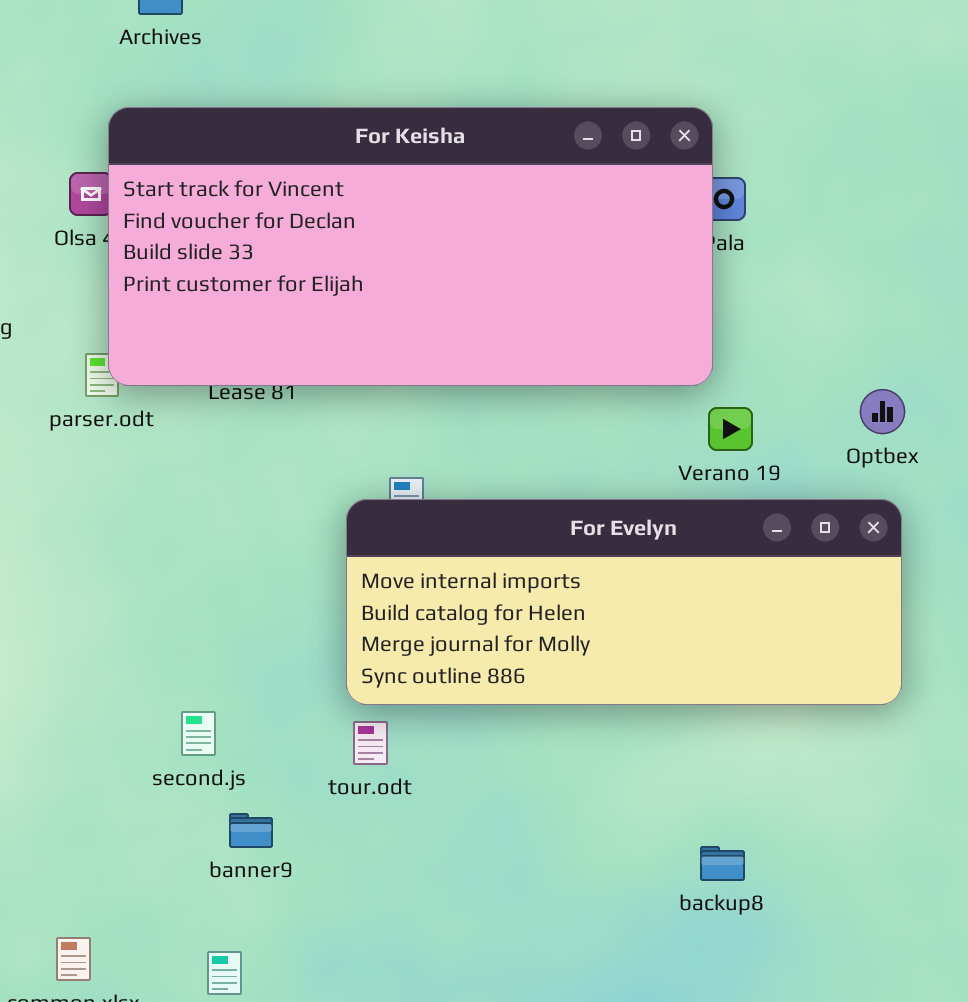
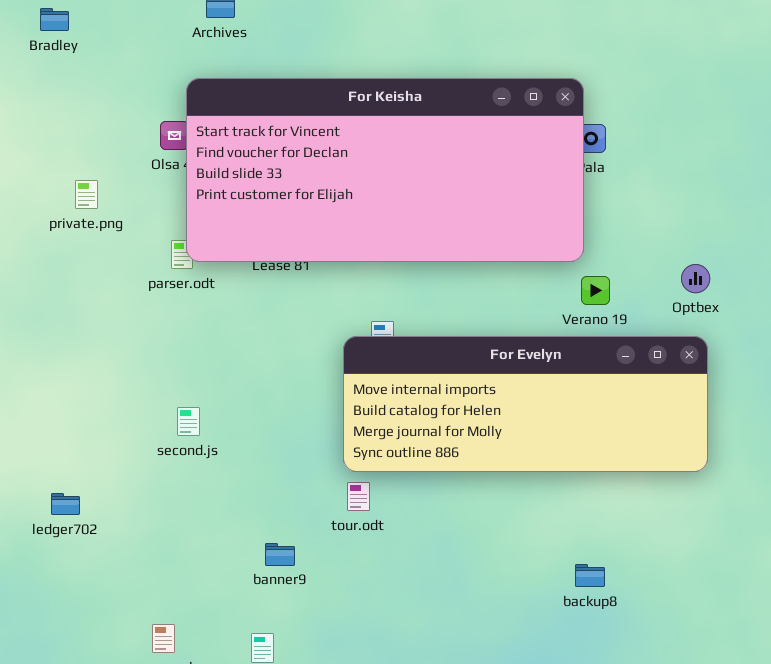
second.js: [181,711,216,756] -> [177,407,200,436], moved

